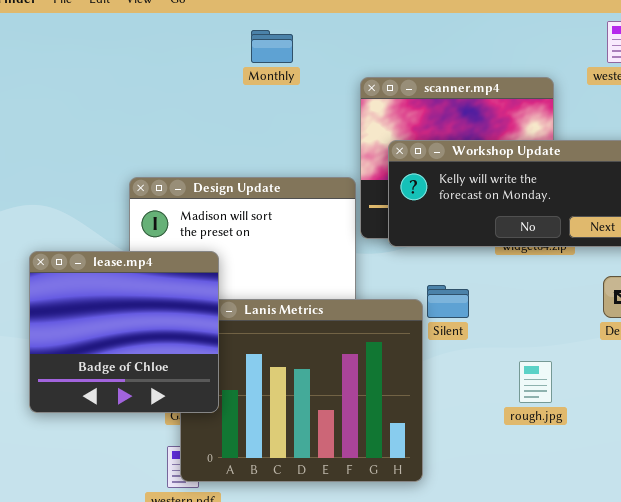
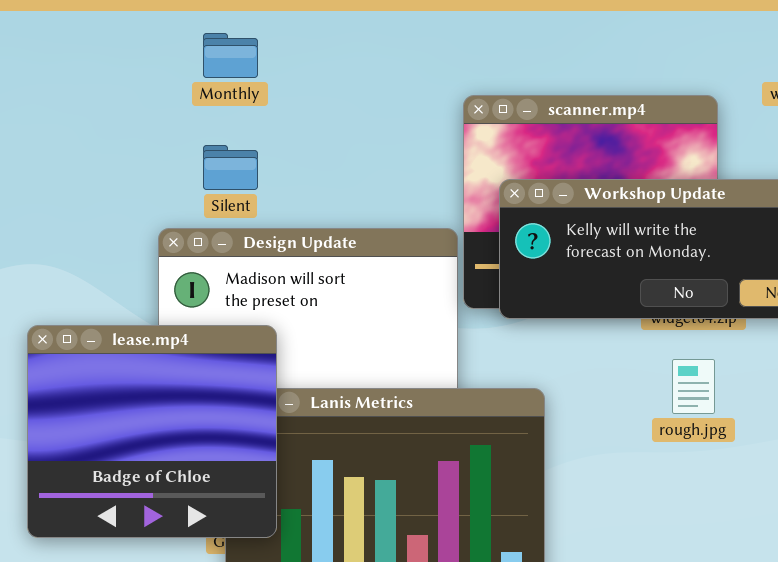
Monthly: [251,30,293,63] -> [203,33,258,78], moved
Silent: [427,285,469,318] -> [203,145,258,190], moved
rough.jpg: [519,361,552,403] -> [672,359,715,414], moved

